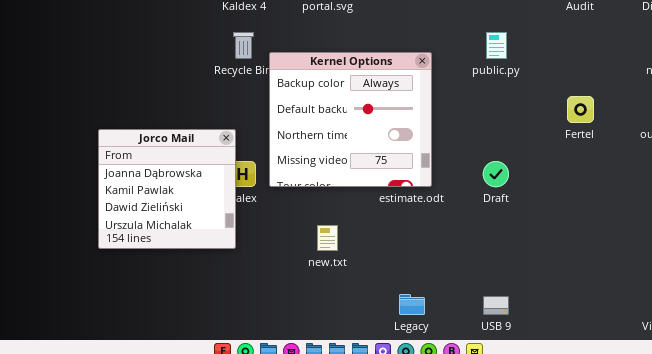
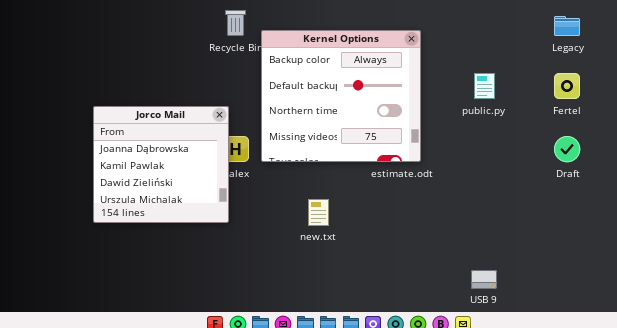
public.py: [486,32,507,59] -> [474,73,495,99], moved
Draft: [483,161,509,187] -> [554,136,580,162], moved
Legacy: [399,294,425,315] -> [554,16,580,36], moved

